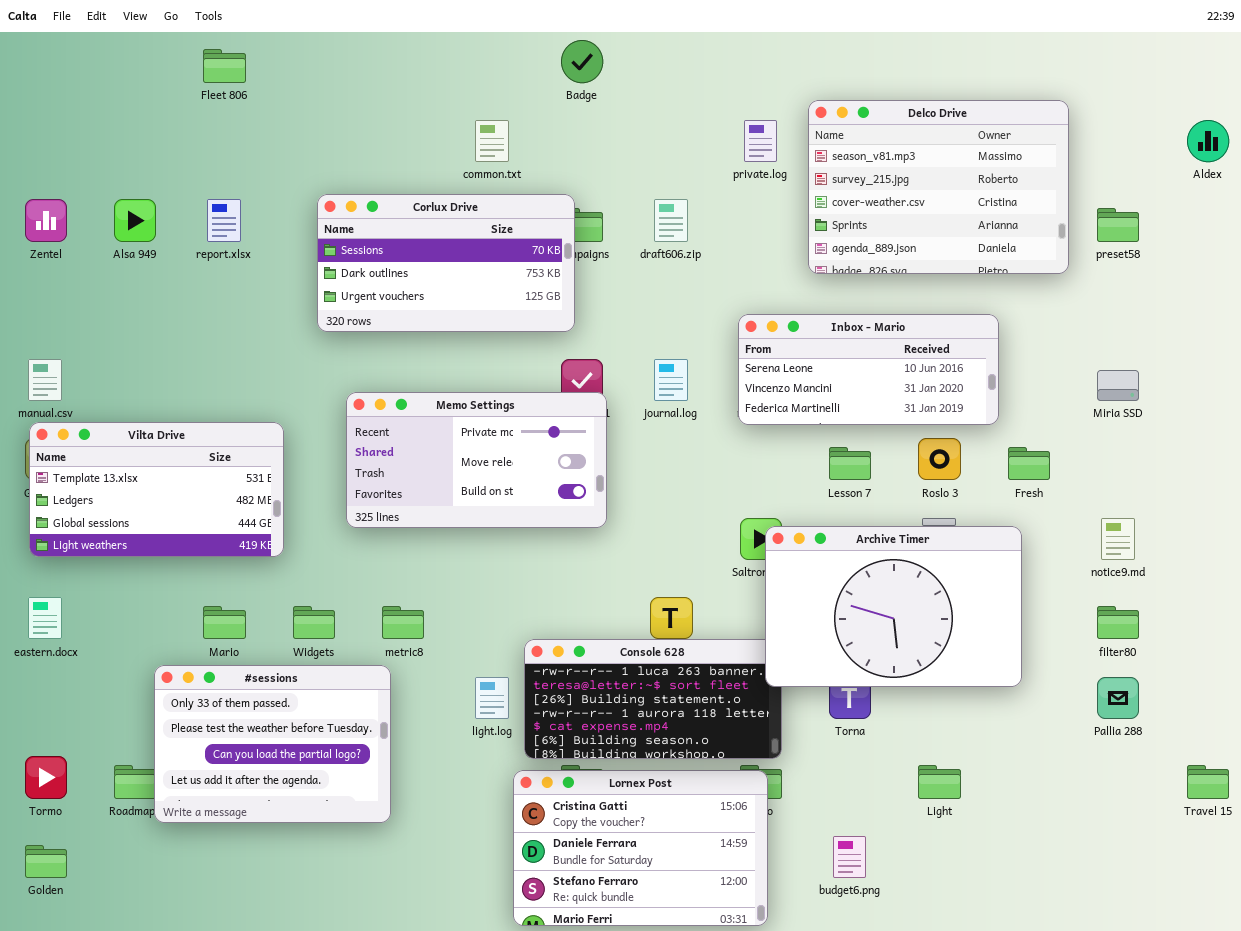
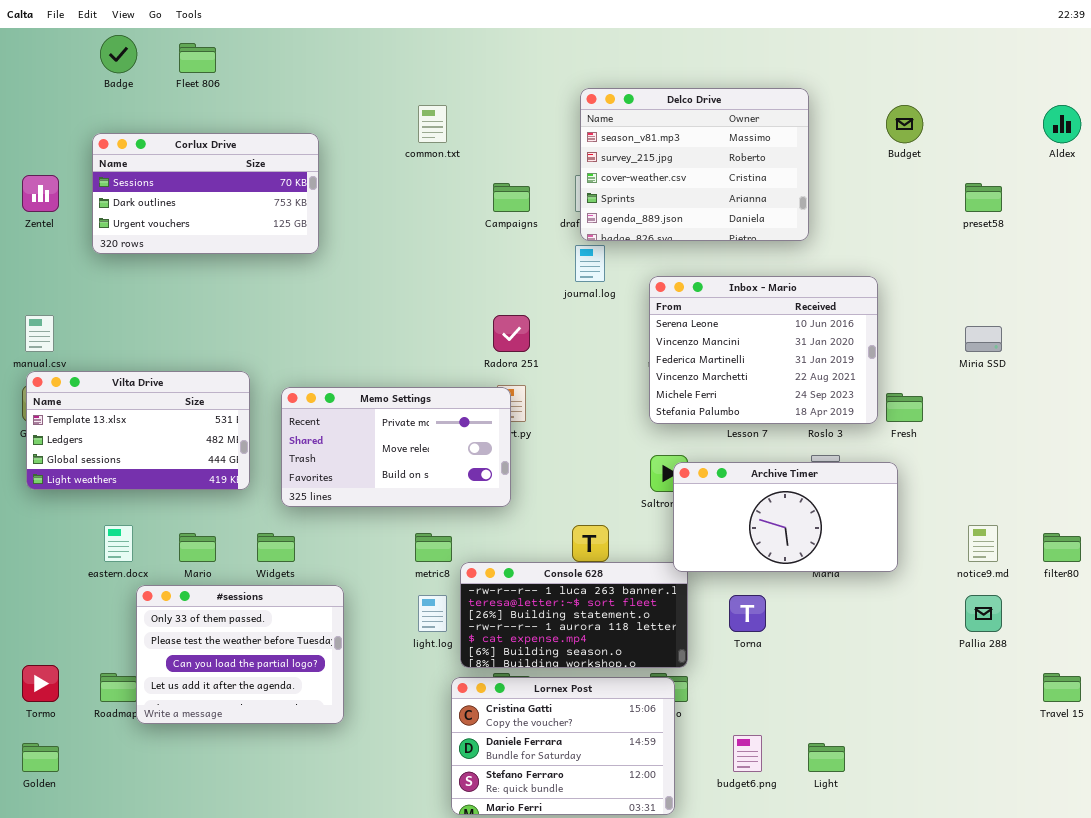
Badge: [561,40,603,83] -> [100,35,137,73], moved
Delco Drive: [808,100,1069,274] -> [580,88,809,241], moved
Corlux Drive: [317,194,575,332] -> [92,133,319,254], moved
Inbox - Mario: [738,314,999,425] -> [649,276,878,424], resized
journal.log: [654,359,688,401] -> [575,245,605,282], moved
Memo Settings: [346,392,607,528] -> [281,387,511,507], moved
notice9.md: [1101,518,1135,560] -> [968,525,998,562], moved
Archive Timer: [765,526,1022,687] -> [673,462,898,572], resized
eastern.docx: [28,597,62,639] -> [104,525,133,562], moved
metric8: [382,606,424,639] -> [415,533,452,562], moved
filter80: [1097,606,1139,639] -> [1043,533,1081,562], moved
Light: [918,765,961,799] -> [808,743,845,772], moved

